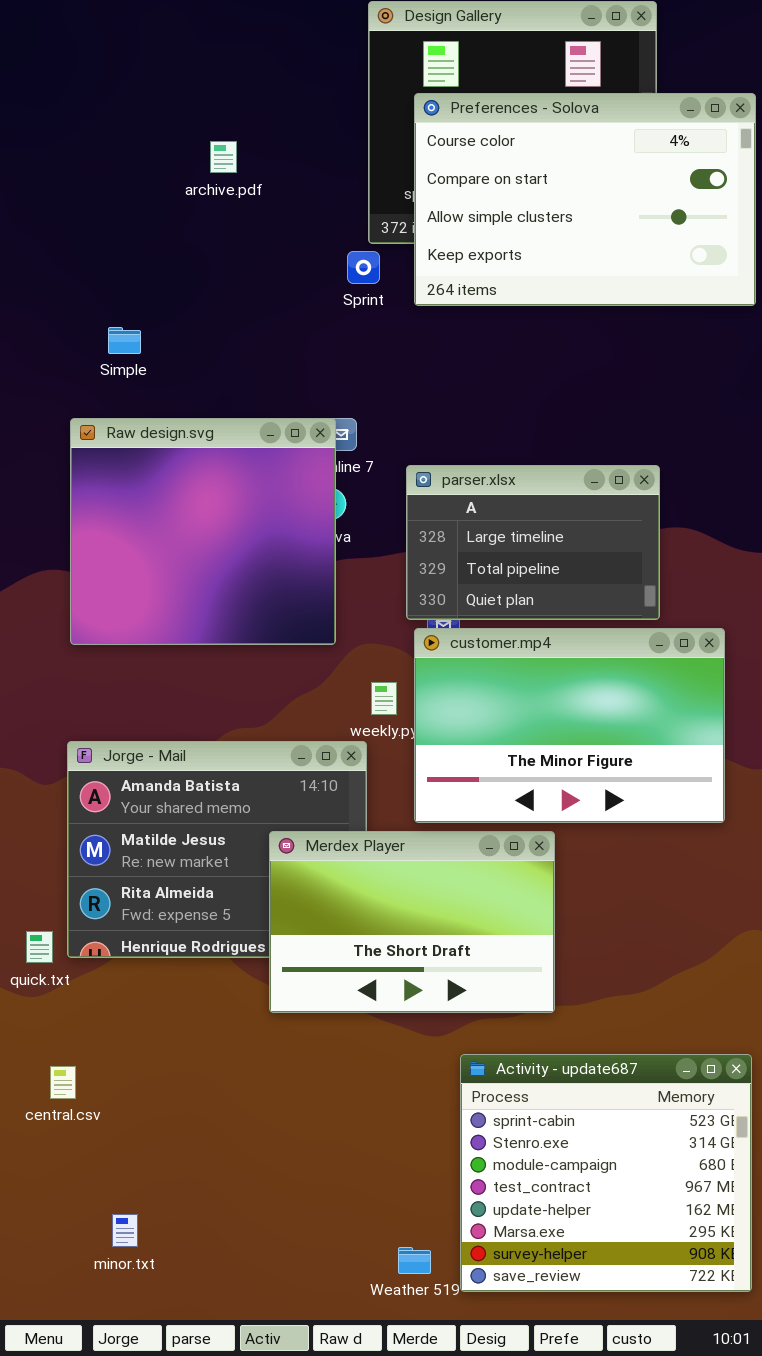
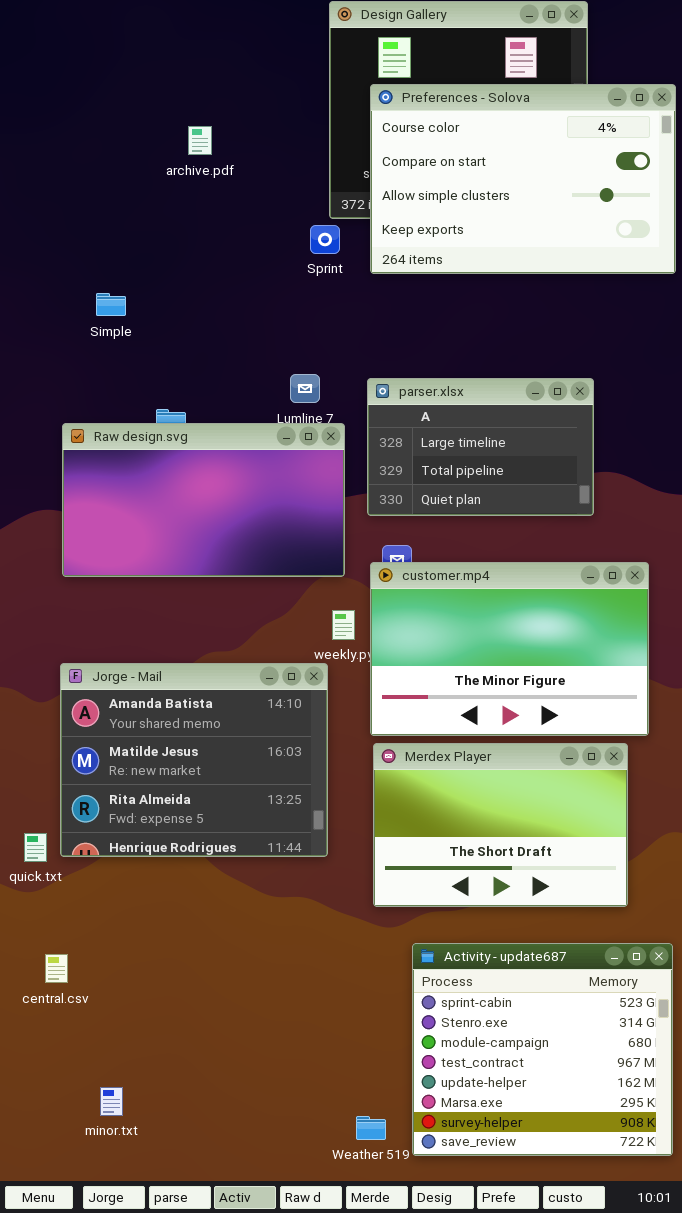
Raw design.svg: [70,418,336,645] -> [62,423,345,577], resized
parser.xlsx: [406,465,660,620] -> [367,378,594,516], moved
Merdex Player: [269,831,555,1013] -> [373,743,628,907], moved

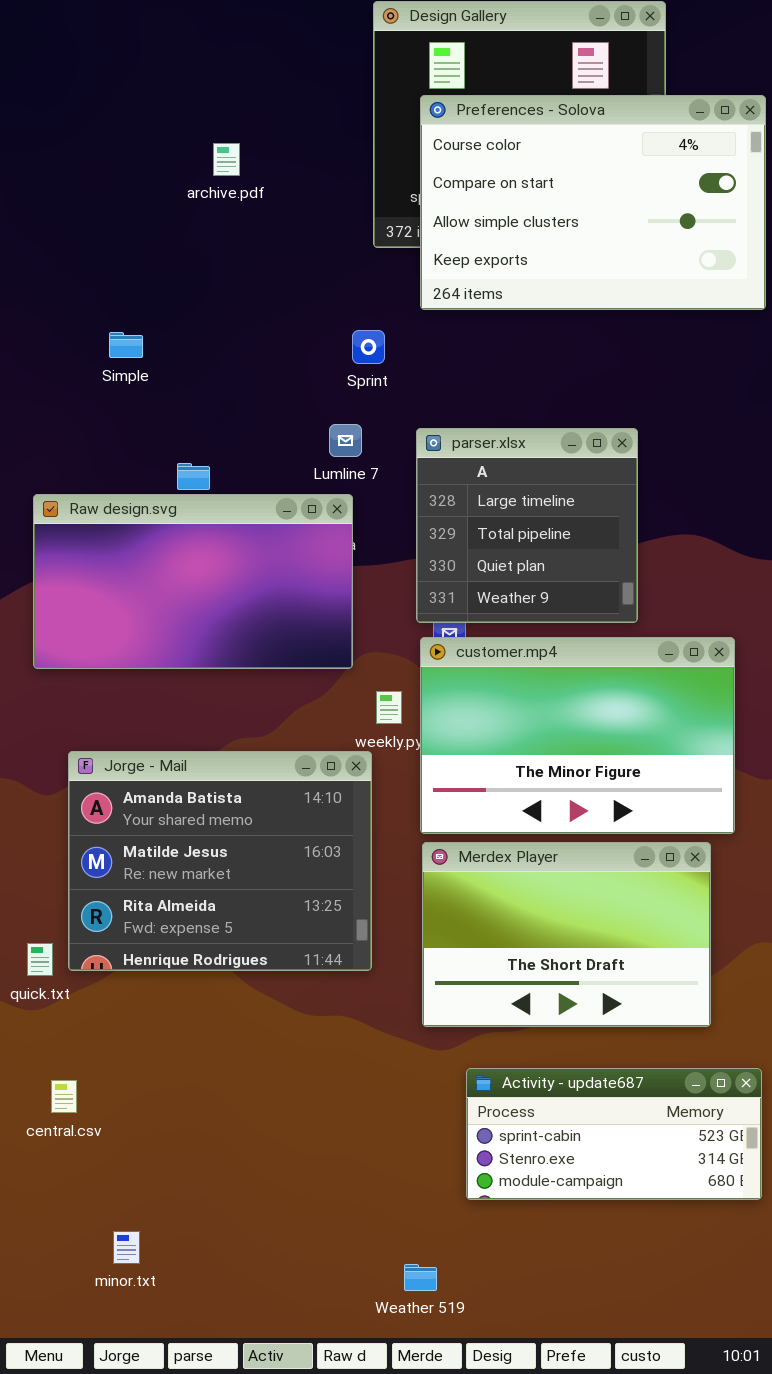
Sprint: [310,225,340,254] -> [352,330,385,364], moved
parser.xlsx: [367,378,594,516] -> [416,428,638,623], resized
Raw design.svg: [62,423,345,577] -> [33,494,353,669], moved
Activity - update687: [412,943,673,1156] -> [466,1068,762,1200], resized

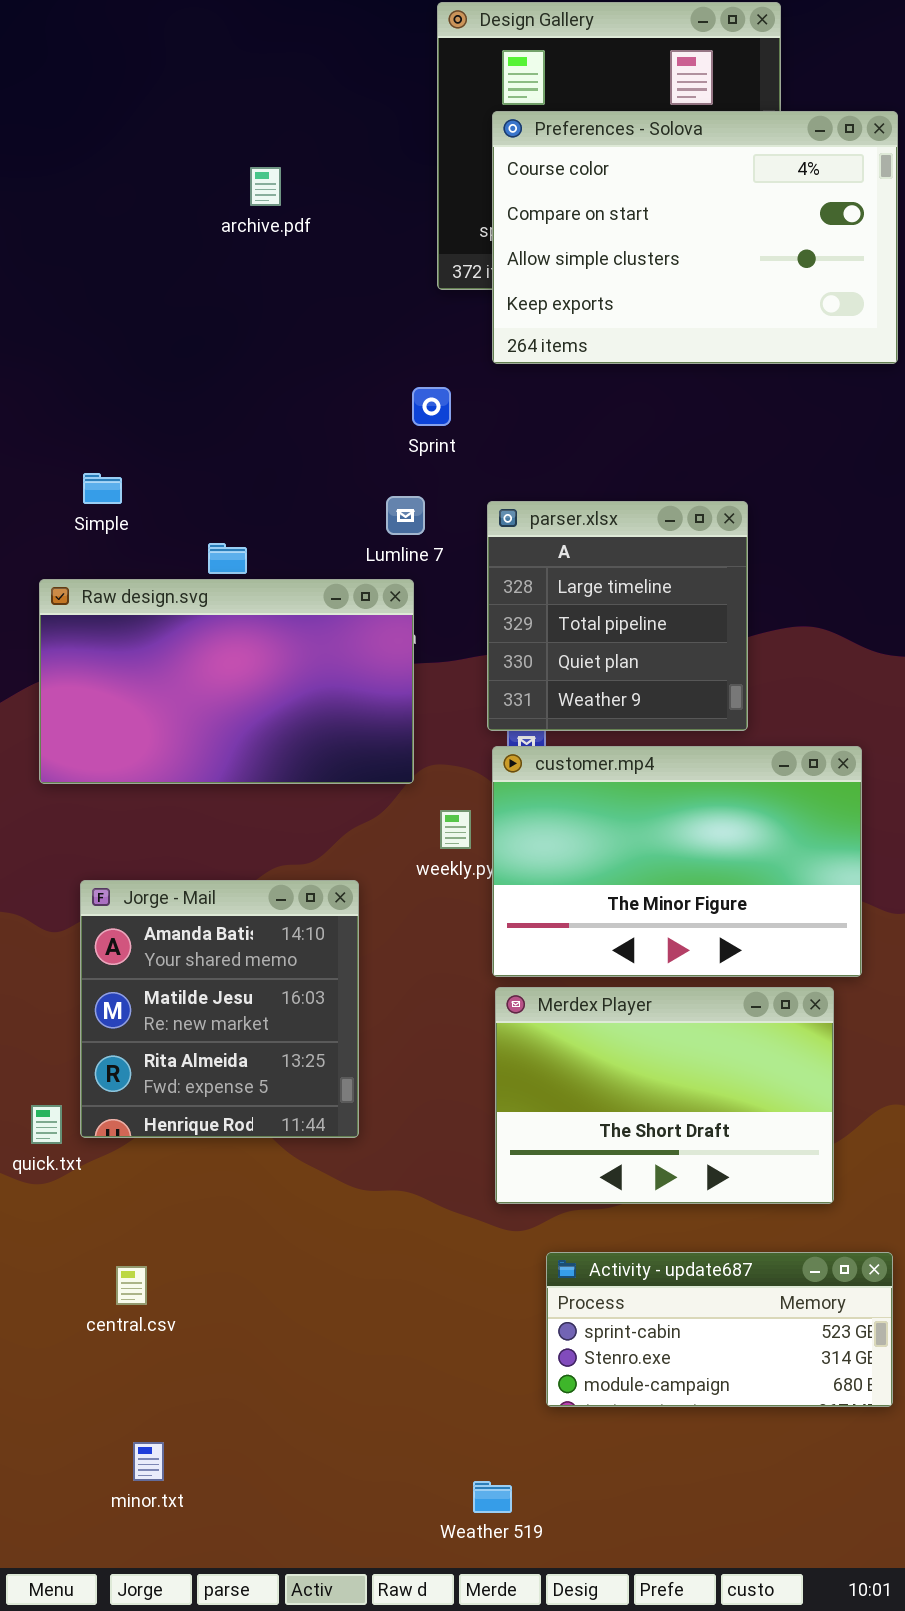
Simple: [109,332,143,358] -> [83,473,122,504], moved
Jorge - Mail: [68,751,372,971] -> [80,880,359,1138], resized
central.csv: [51,1080,77,1113] -> [116,1266,147,1305], moved

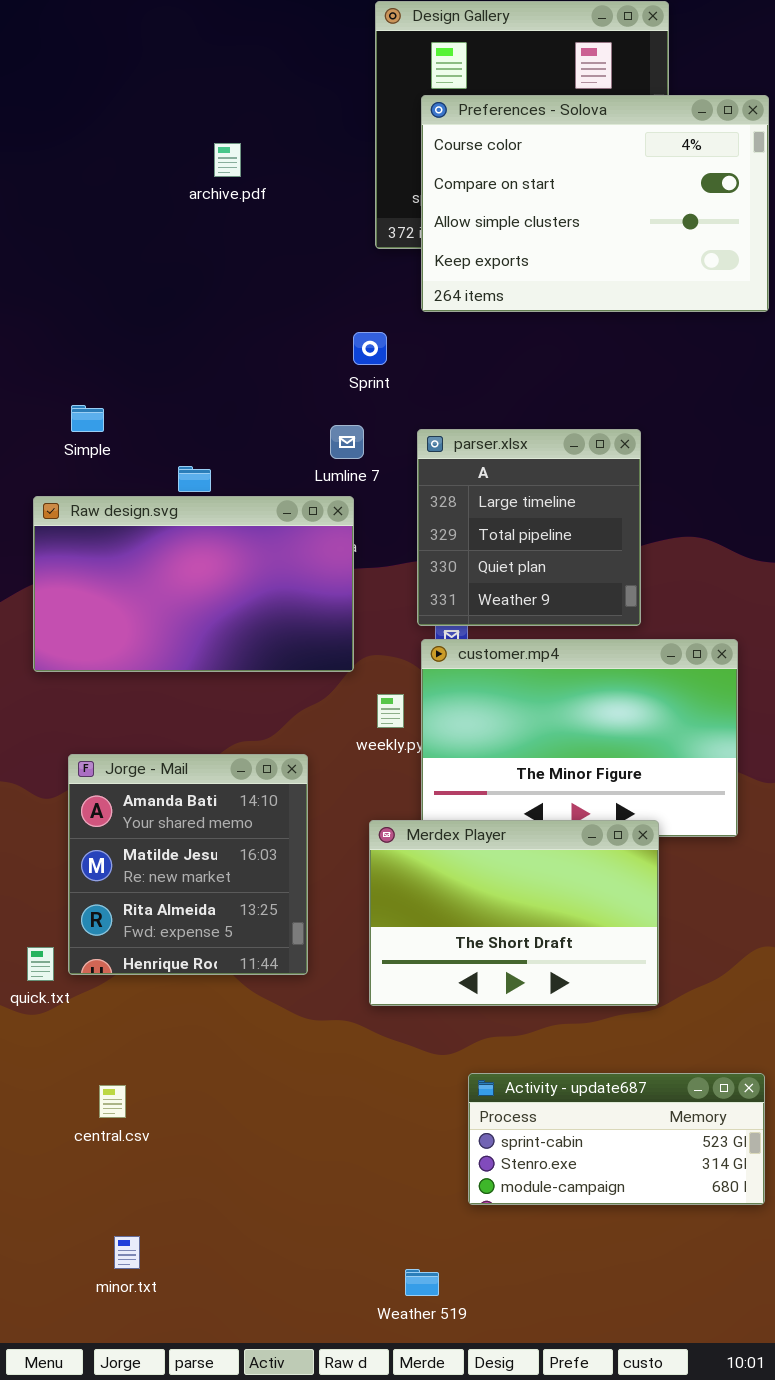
Merdex Player: [495,987,834,1204] -> [369,820,659,1006], moved

